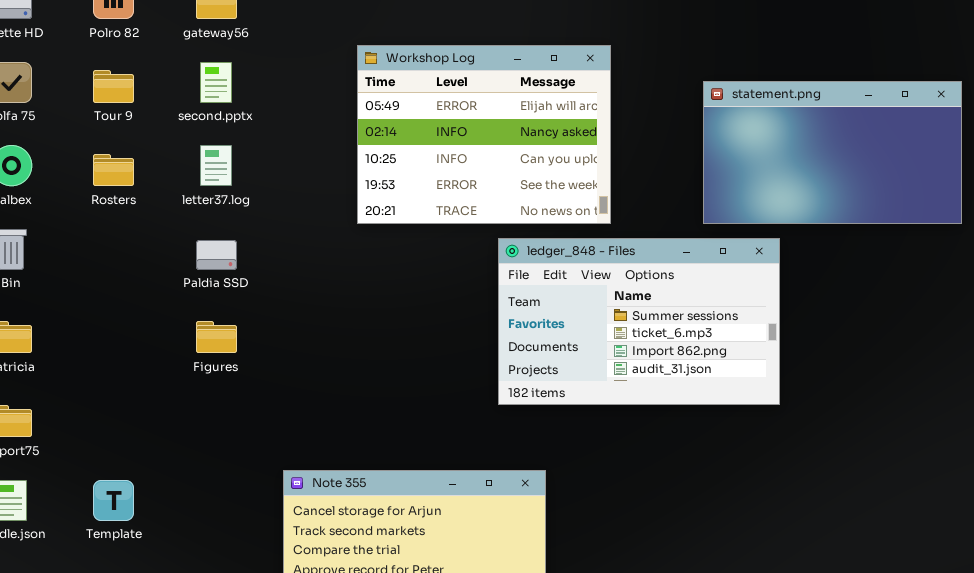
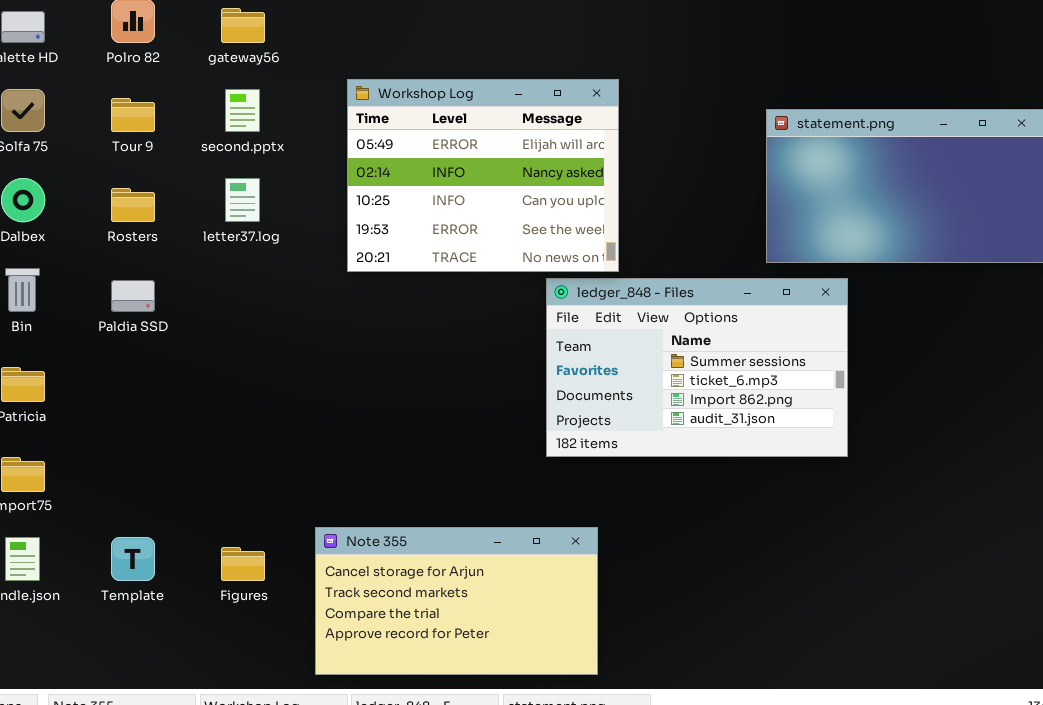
Workshop Log: [357,45,611,224] -> [347,79,619,272], moved
Paldia SSD: [196,240,237,270] -> [111,280,155,312], moved
Figures: [196,321,237,353] -> [221,547,265,581], moved

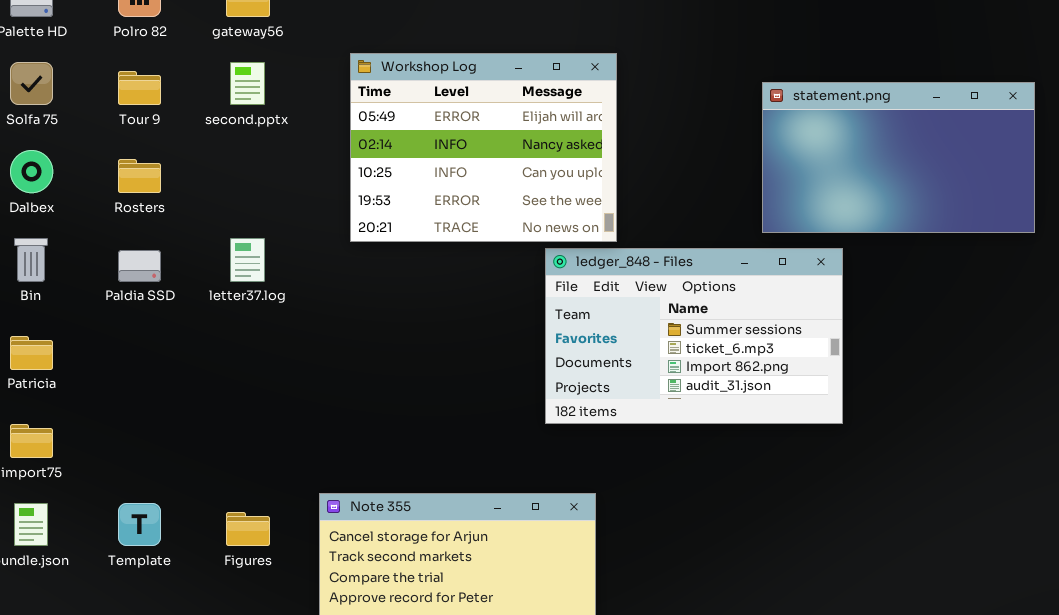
letter37.log: [225,178,260,222] -> [230,238,265,282], moved

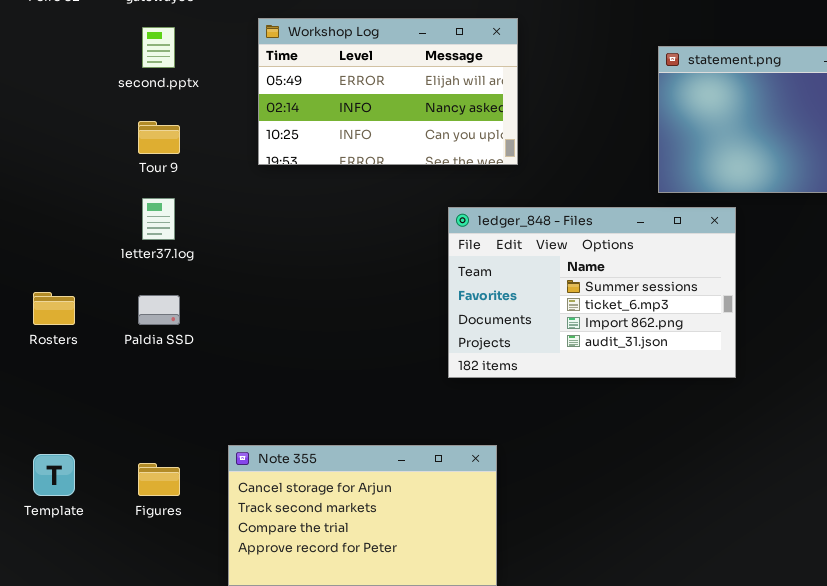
Workshop Log: [350,53,617,242] -> [258,18,518,165], resized
Tour 9: [118,71,161,105] -> [138,121,180,154], moved
Rosters: [118,159,161,193] -> [33,292,75,325], moved
Paldia SSD: [118,250,161,282] -> [138,295,180,325], moved

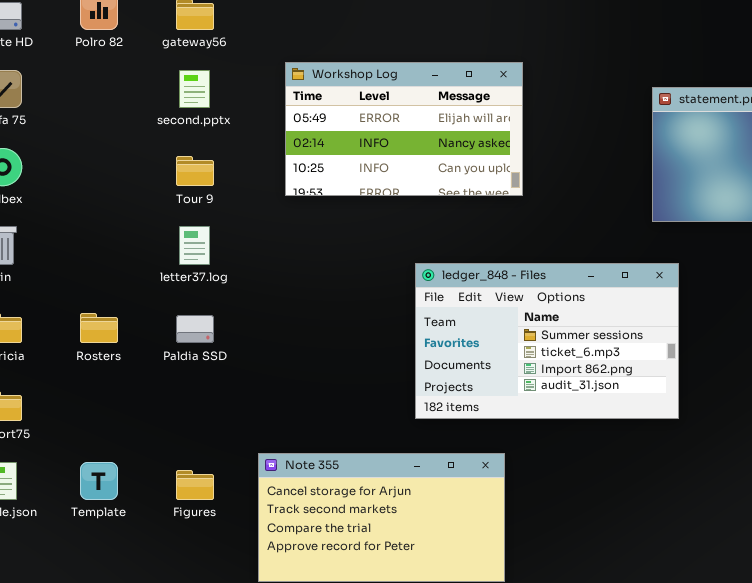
ledger_848 - Files: [448,207,736,378] -> [415,263,679,419], moved

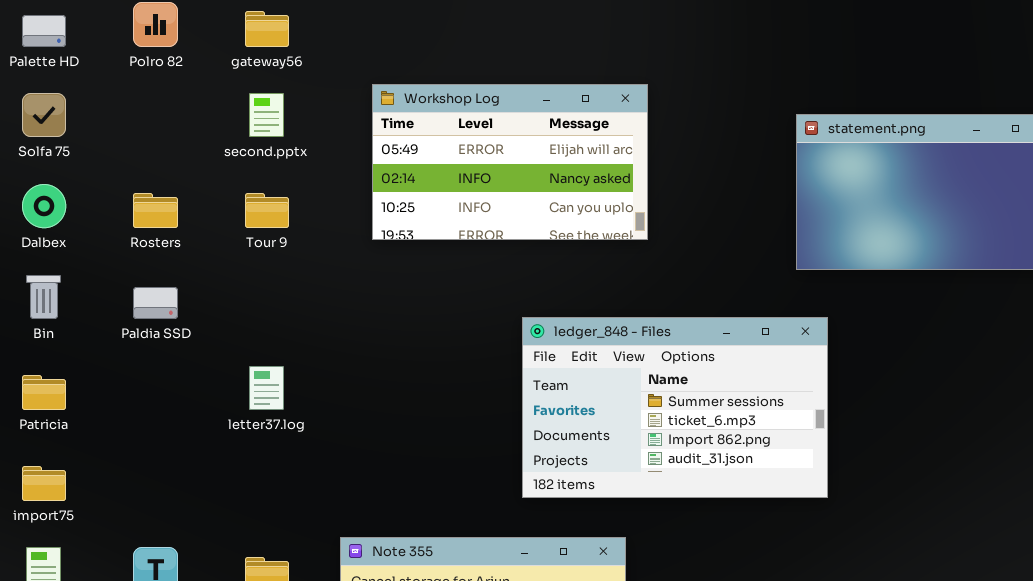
letter37.log: [179,226,210,265] -> [249,366,284,410], moved
Rosters: [80,313,118,343] -> [133,193,178,228], moved
Paldia SSD: [176,315,214,343] -> [133,287,178,319], moved

